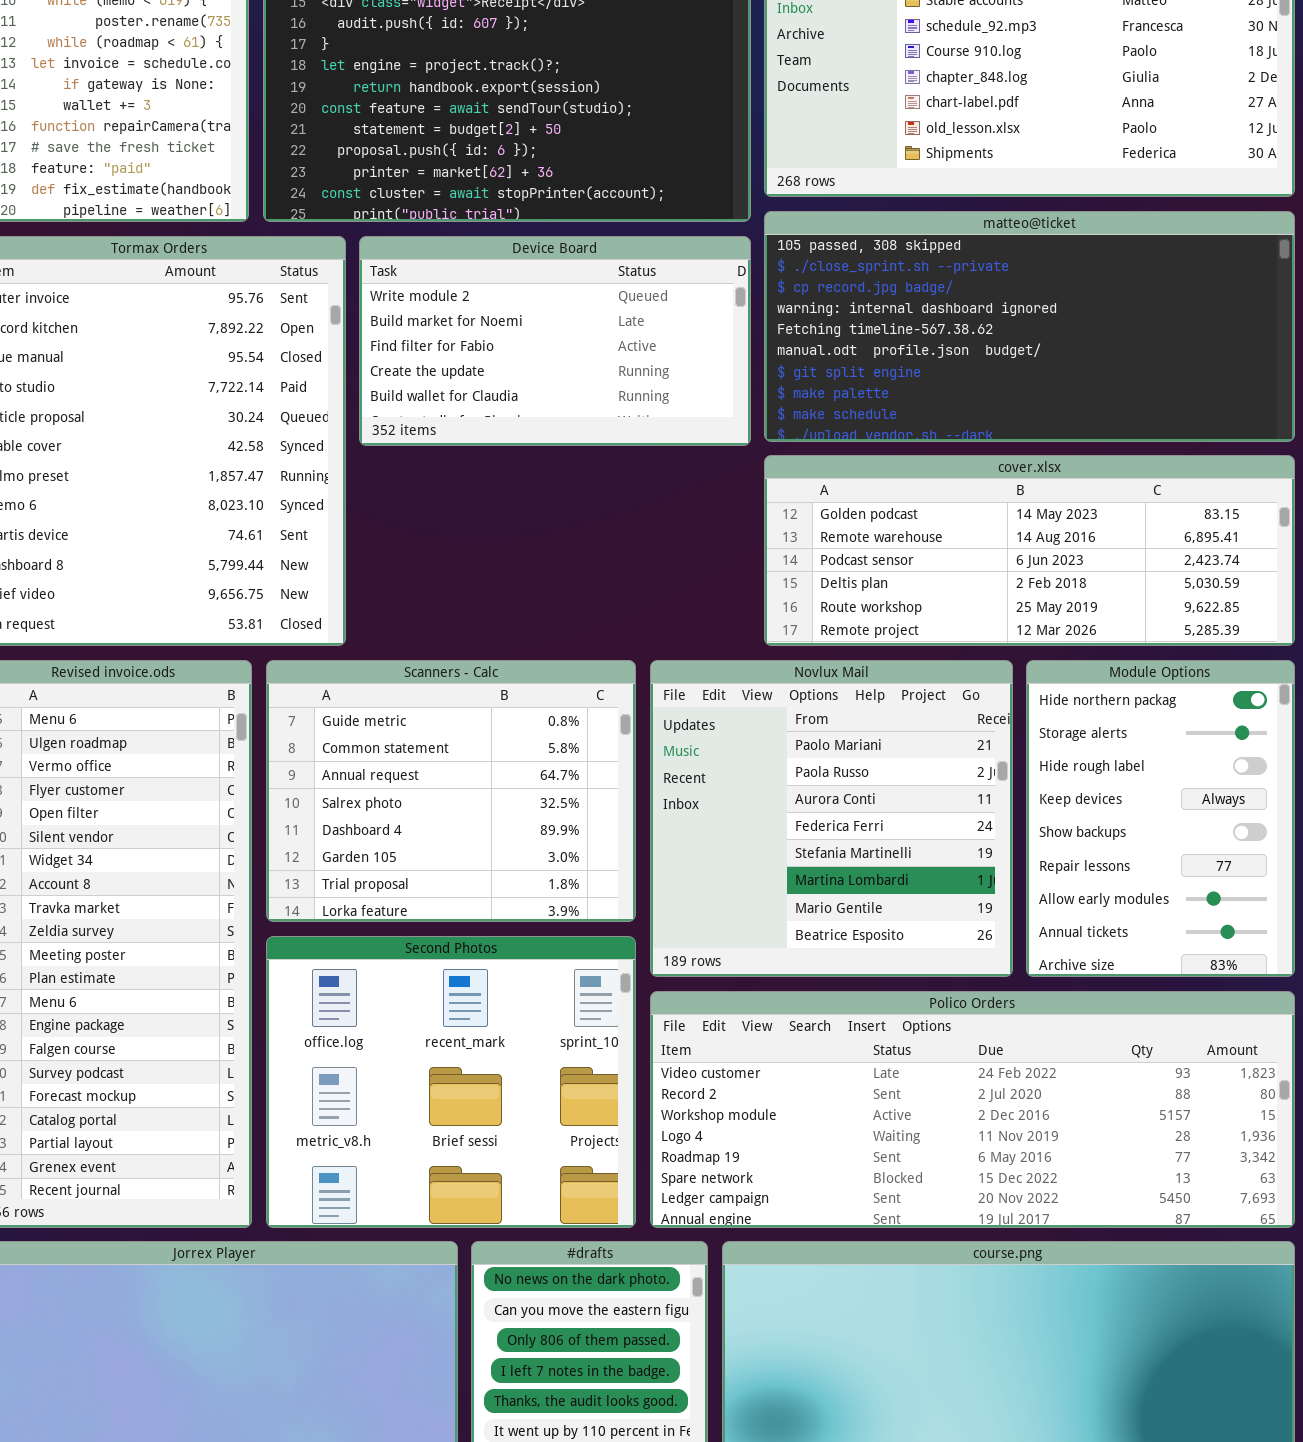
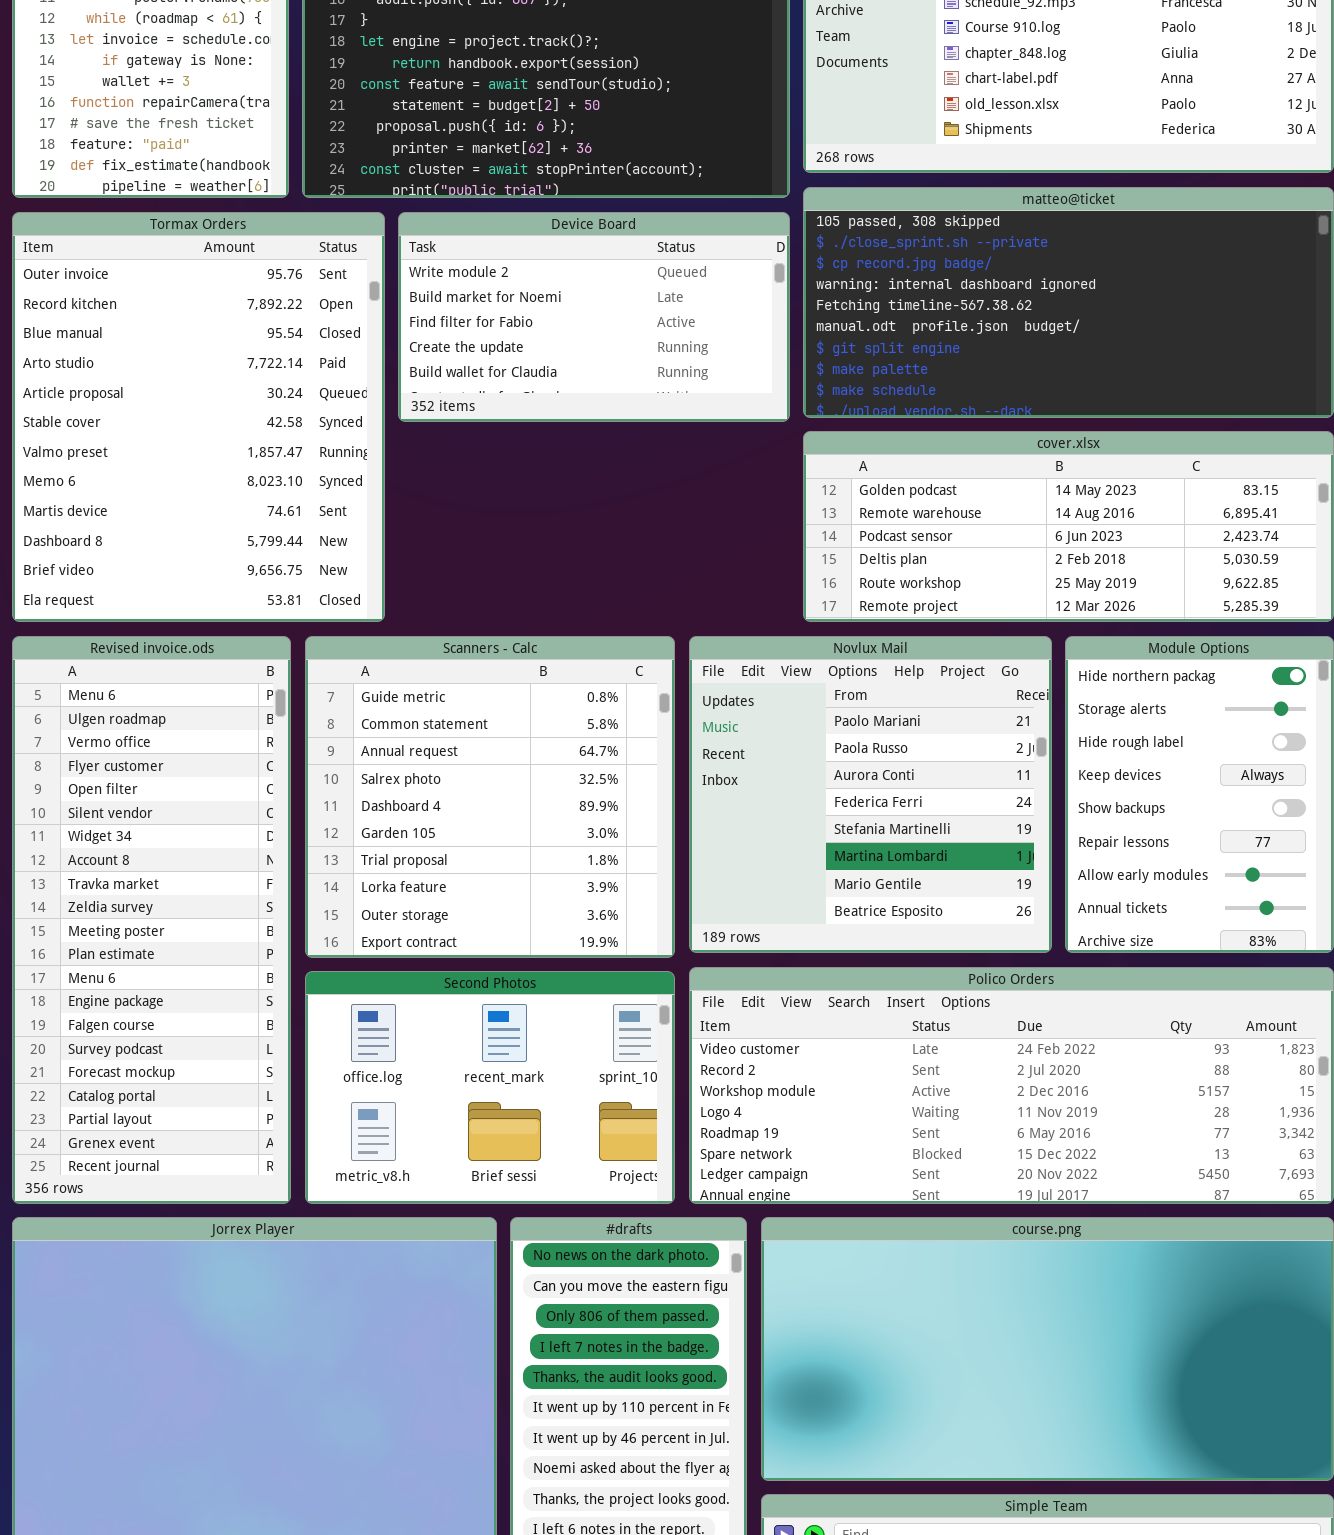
Scanners - Calc: [266,660,636,922] -> [305,636,675,958], resized
Second Photos: [266,936,636,1228] -> [305,971,675,1204], resized

